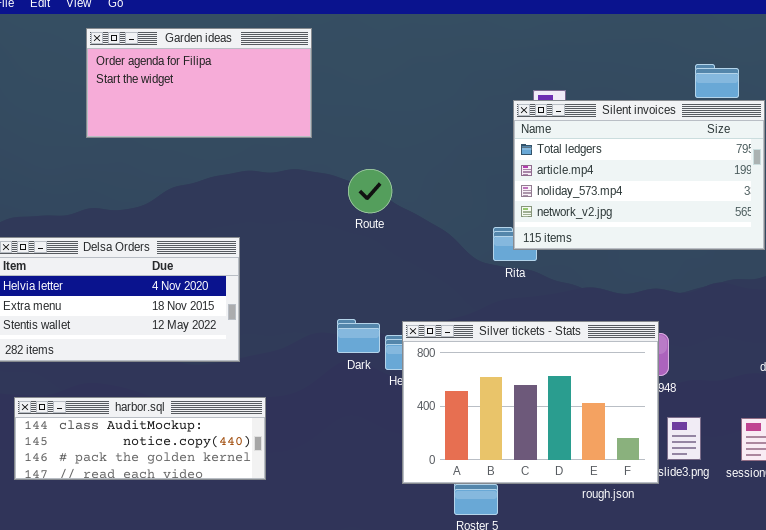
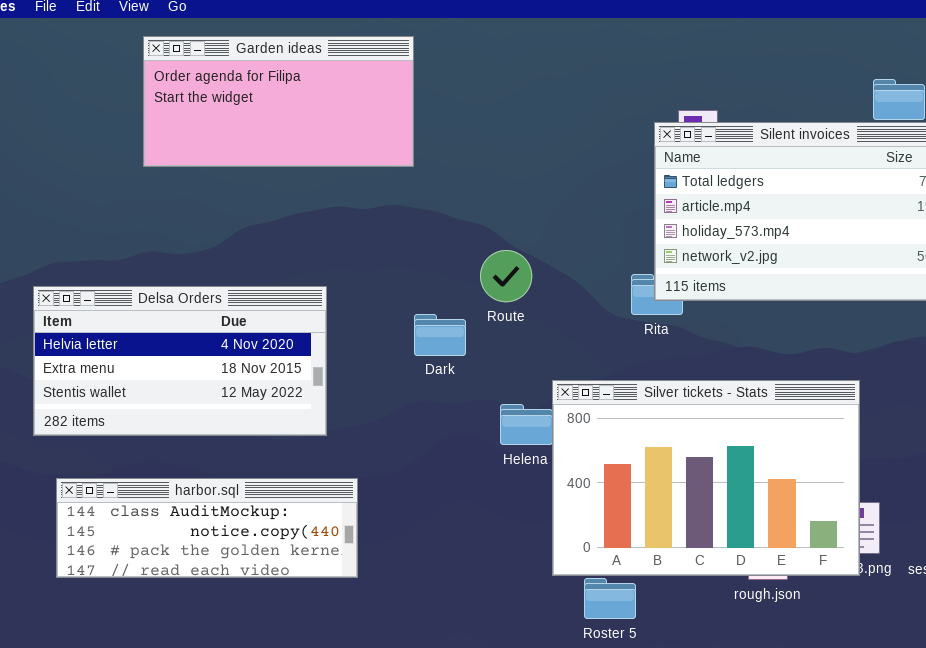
Route: [348,169,392,213] -> [480,250,532,302], moved
Dark: [337,319,380,353] -> [414,314,466,356], moved
Silver tickets - Stats: [402,321,659,484] -> [552,380,860,576], moved

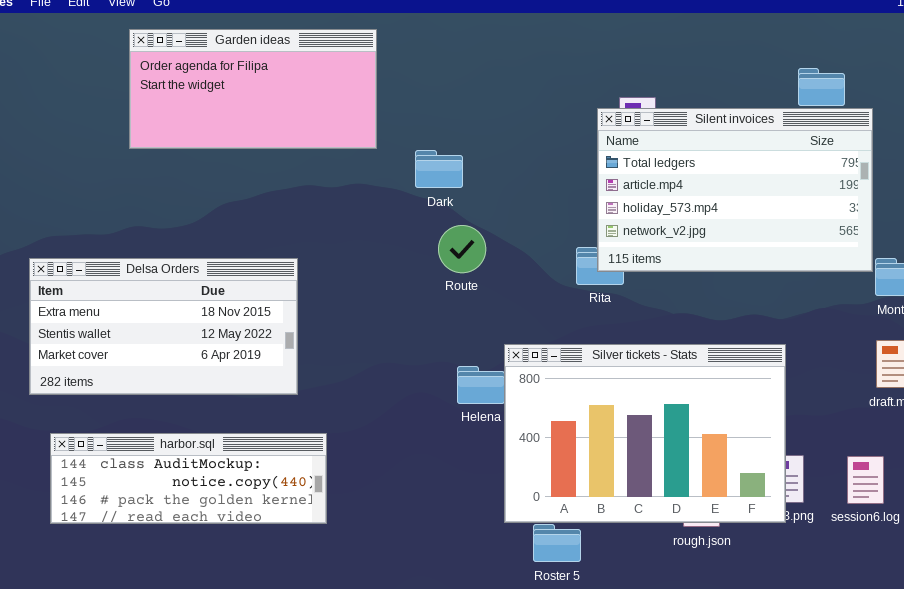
Delsa Orders: [33,286,327,436] -> [29,258,298,395], scrolled down 1 row
Dark: [414,314,466,356] -> [415,150,463,188], moved

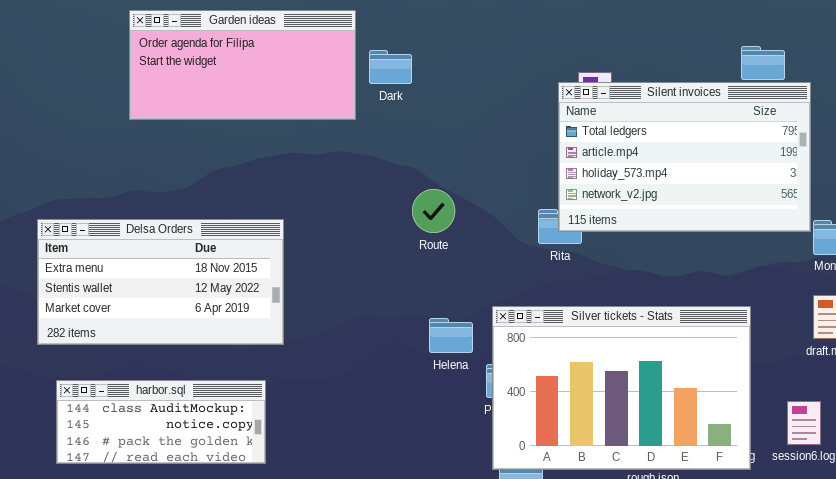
Dark: [415,150,463,188] -> [369,50,412,84], moved
Silver tickets - Stats: [504,344,786,523] -> [492,306,751,470], moved
harbor.sql: [50,433,327,524] -> [56,380,266,464], resized

